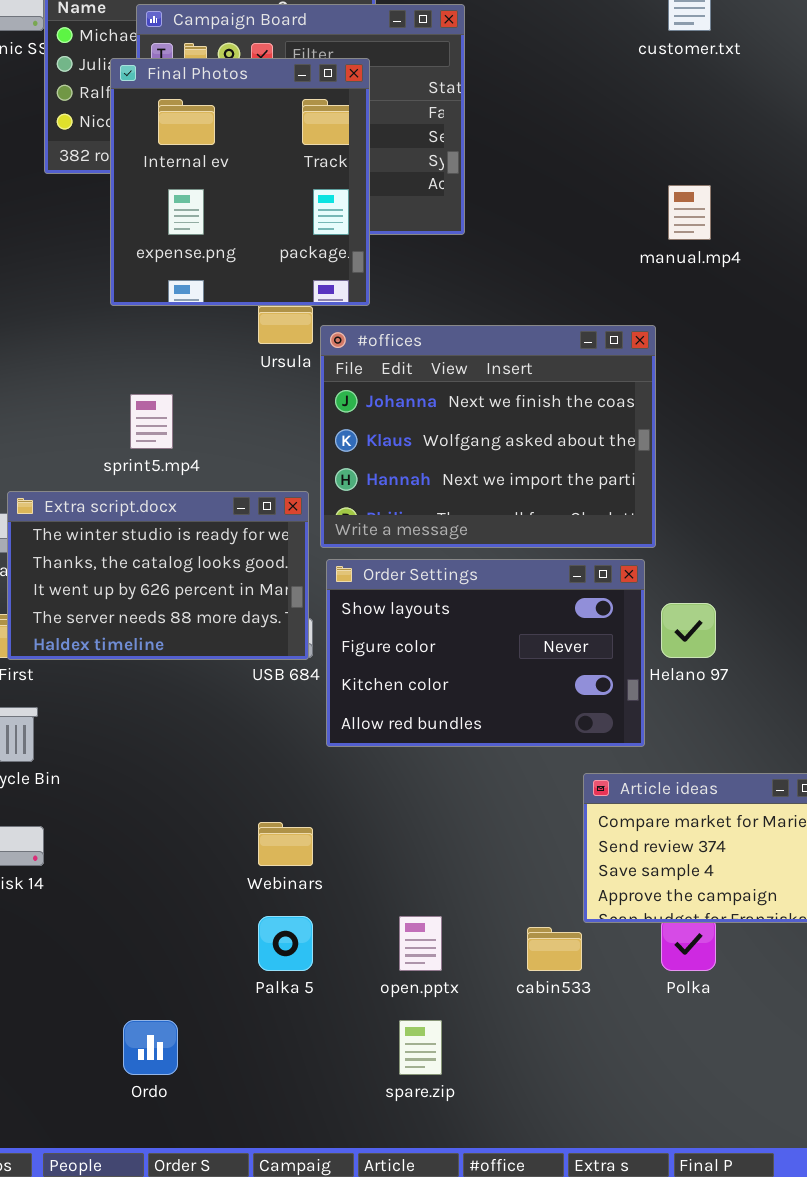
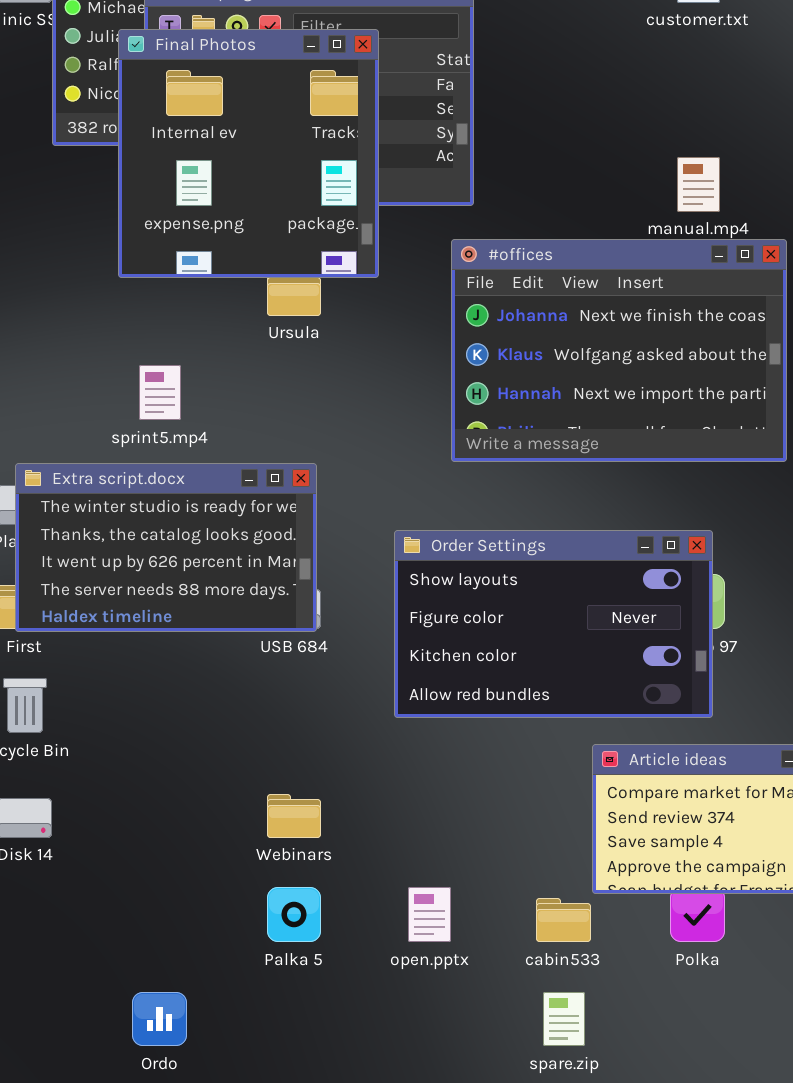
#offices: [320,325,656,548] -> [451,239,787,462], moved
Order Settings: [326,559,645,747] -> [394,530,713,718], moved
spare.zip: [399,1020,442,1075] -> [543,992,585,1046], moved

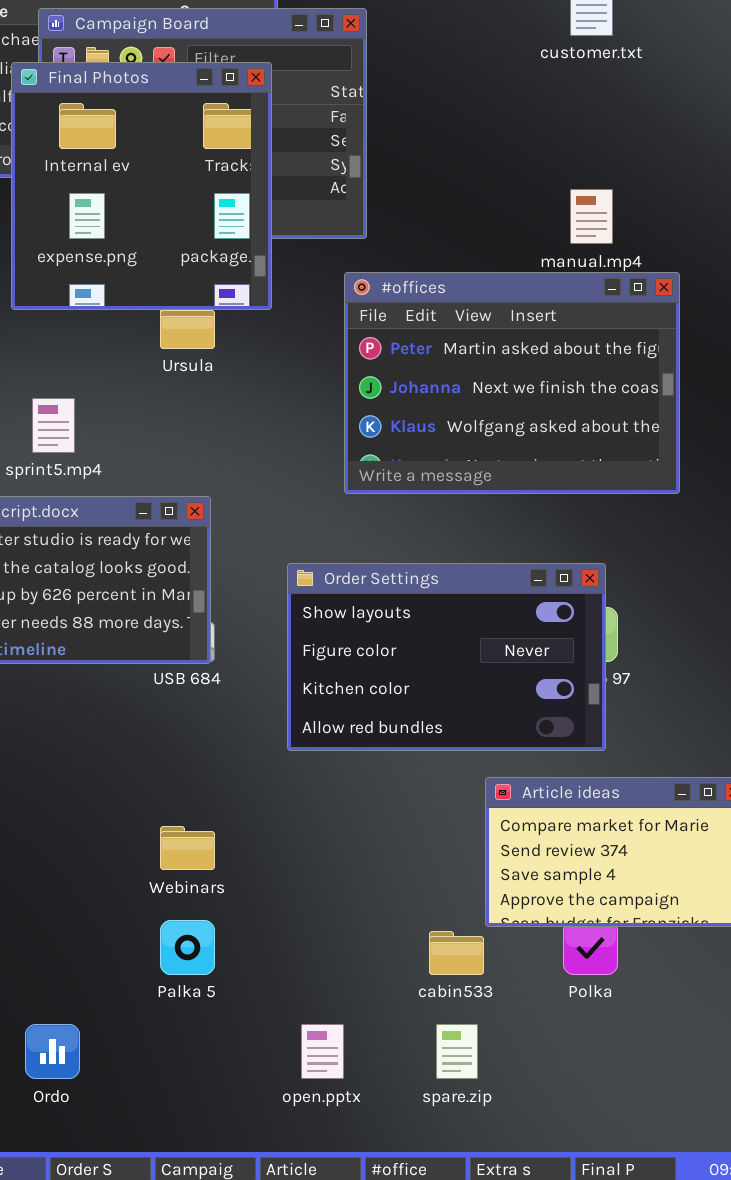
#offices: [451,239,787,462] -> [344,272,680,494], scrolled up 1 row
open.pptx: [408,887,451,942] -> [301,1024,344,1079], moved

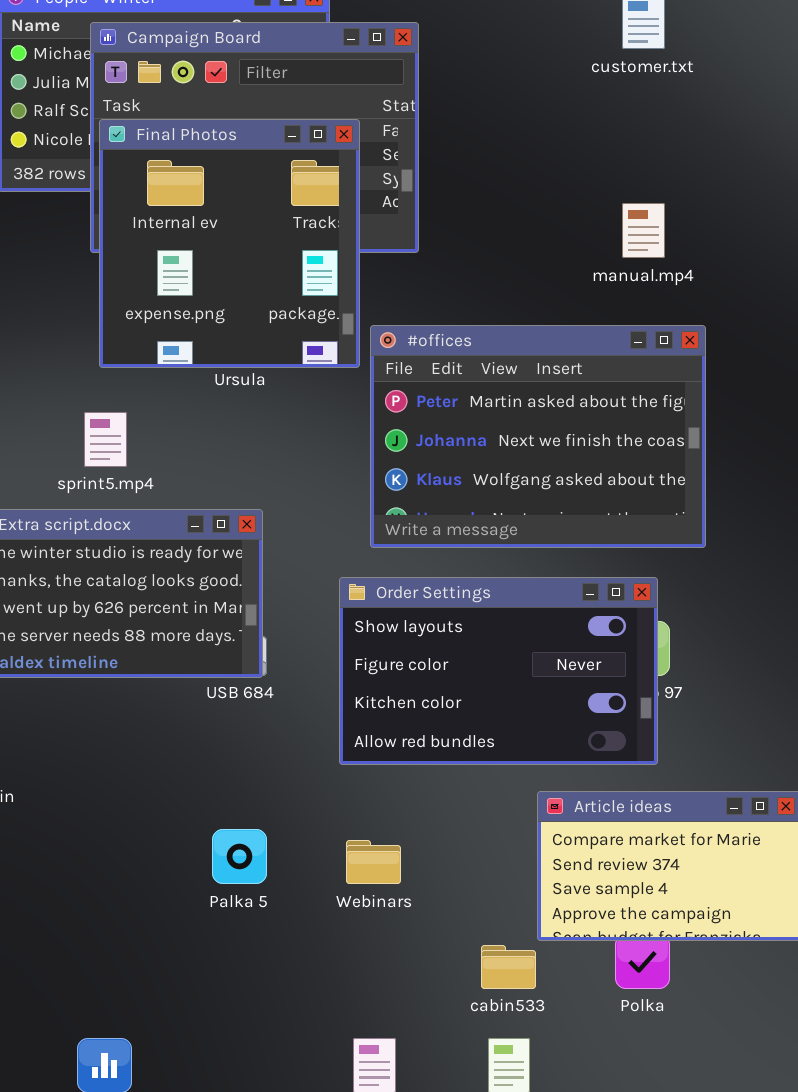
Final Photos: [11,62,272,310] -> [99,119,360,368], moved
#offices: [344,272,680,494] -> [370,325,706,548], moved
Webinars: [160,826,215,870] -> [346,840,401,884], moved
Palka 5: [160,920,215,975] -> [212,829,267,884], moved

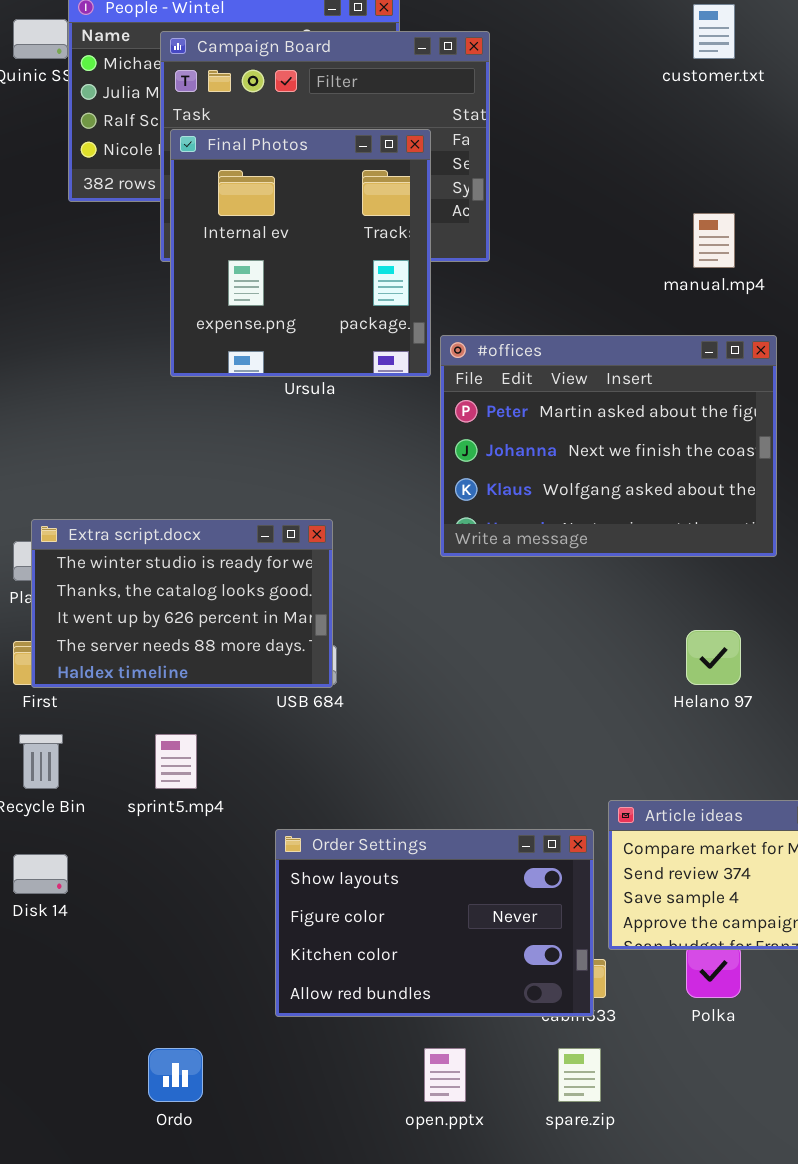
sprint5.mp4: [84,412,127,467] -> [155,734,197,789], moved
Order Settings: [339,577,658,765] -> [275,829,594,1017], moved

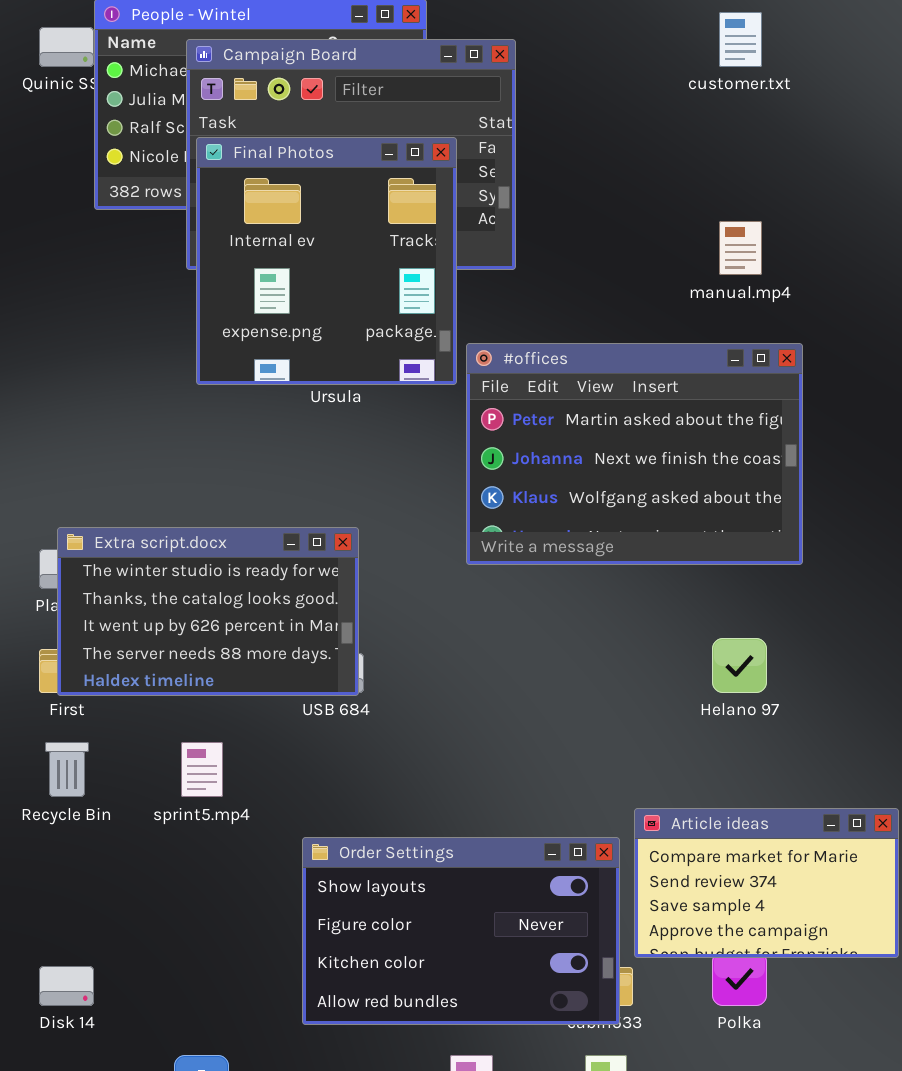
Disk 14: [13,854,68,894] -> [39,966,94,1006], moved

